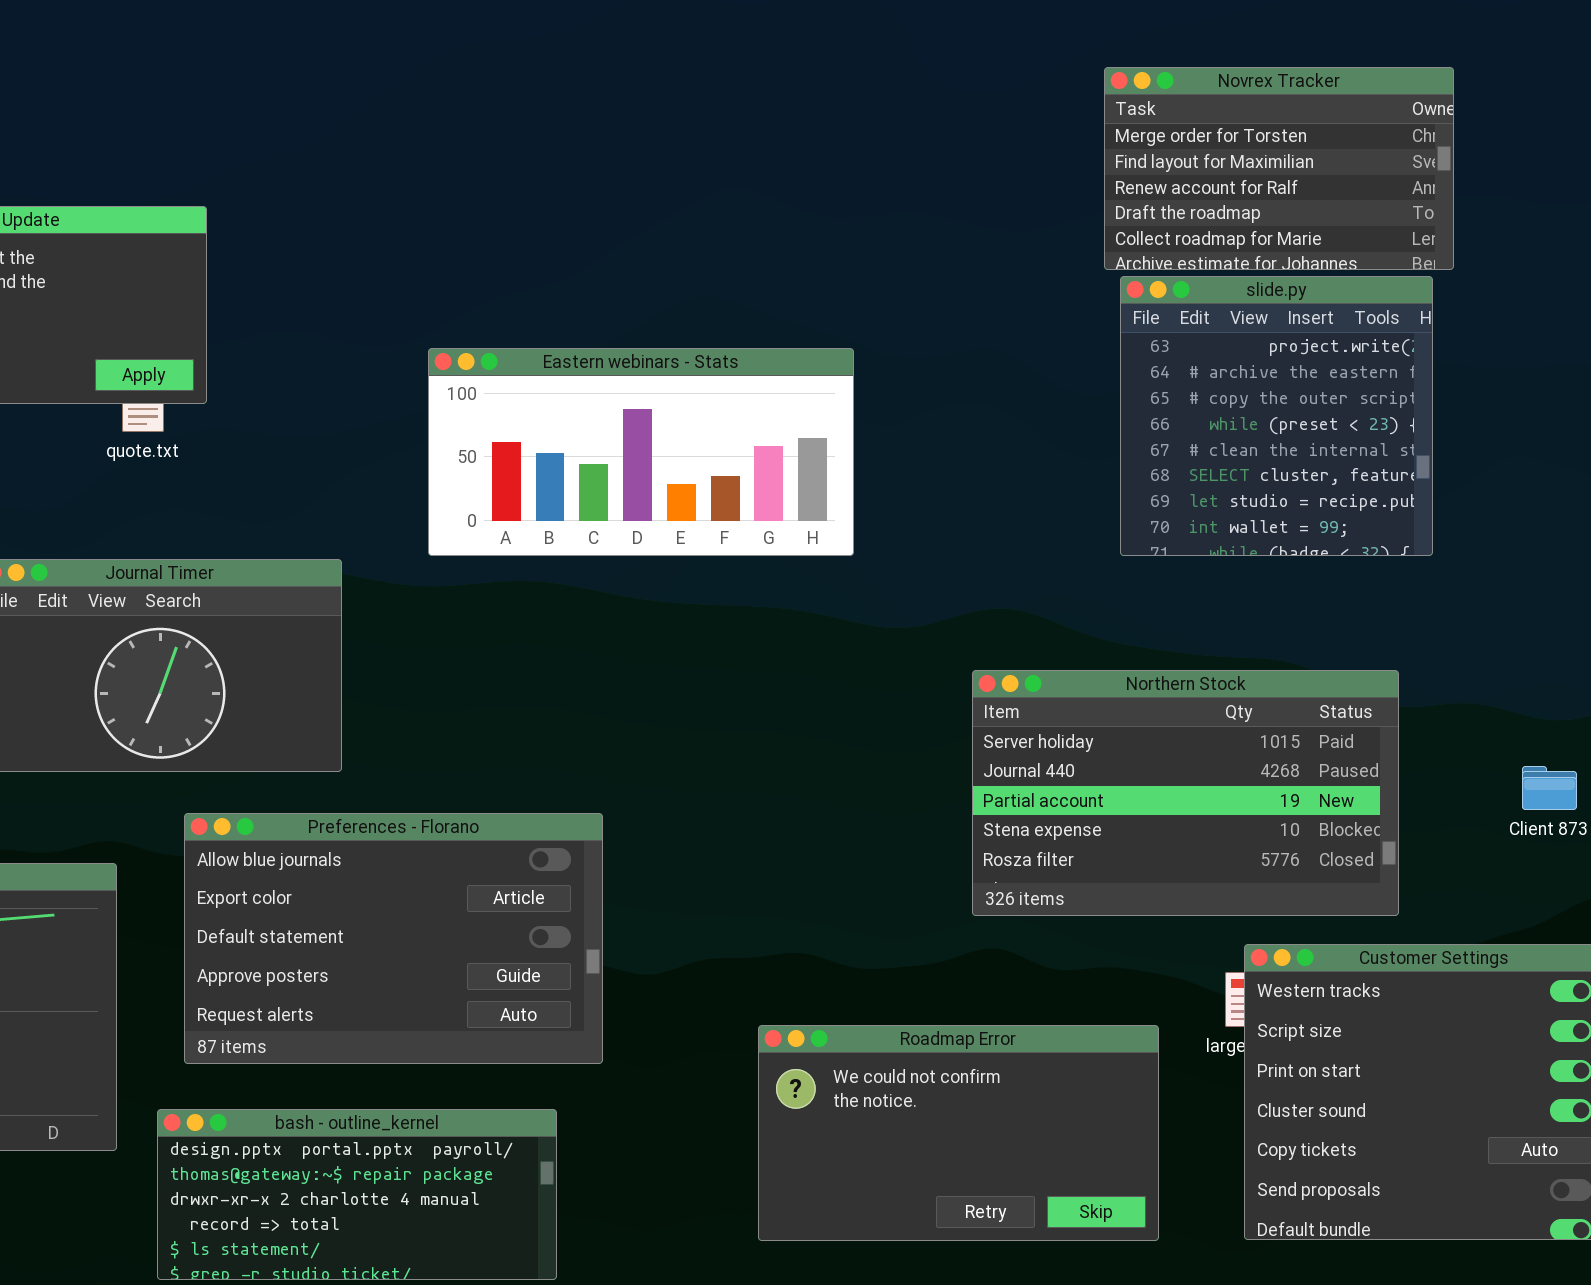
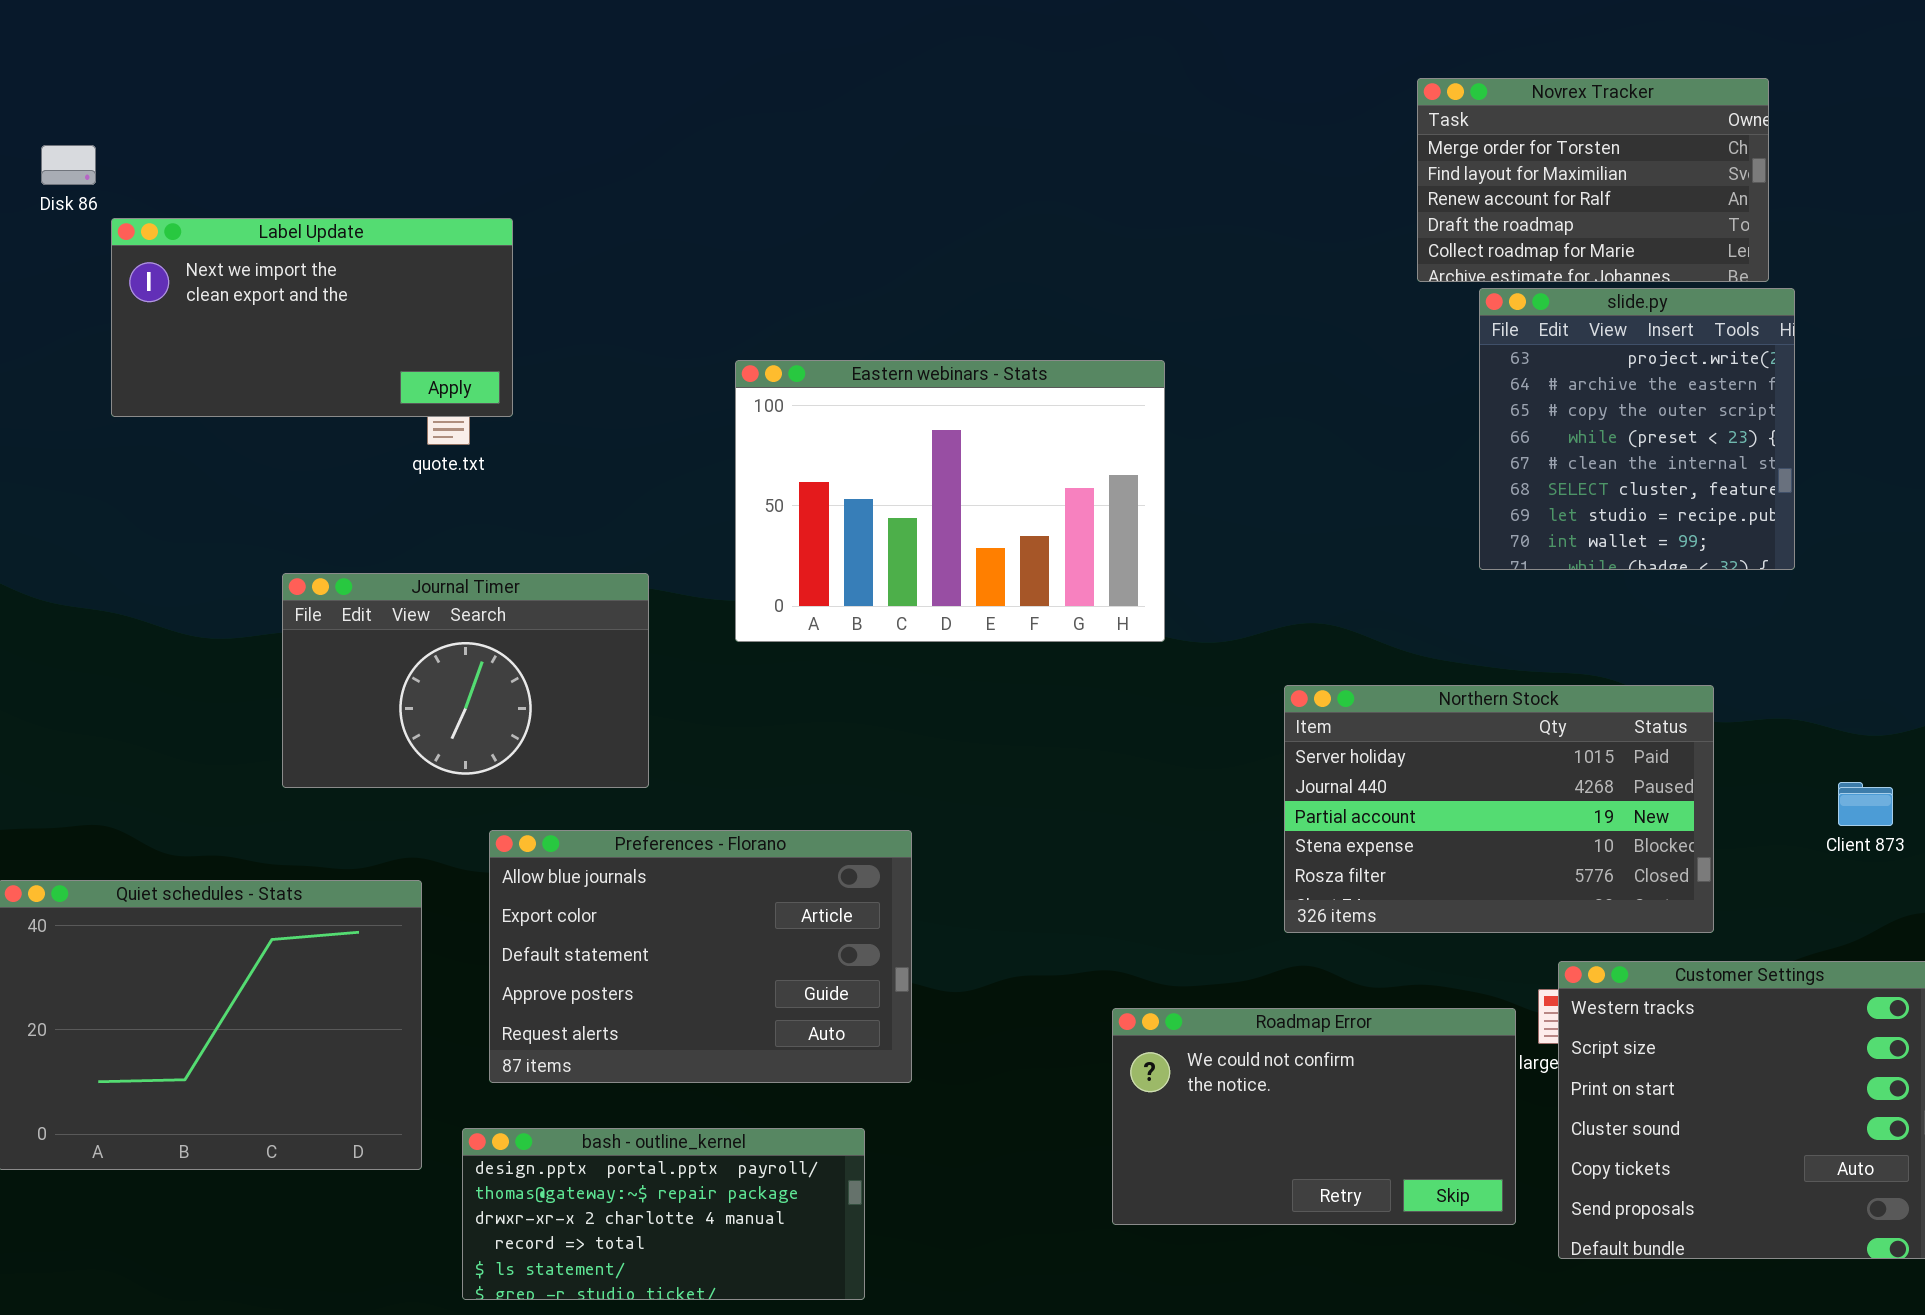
slide.py: [1120,276,1433,556] -> [1479,288,1795,570], moved
Eastern webinars - Stats: [428,348,854,556] -> [735,360,1165,642], resized
Roadmap Error: [758,1025,1159,1241] -> [1112,1008,1516,1225], moved

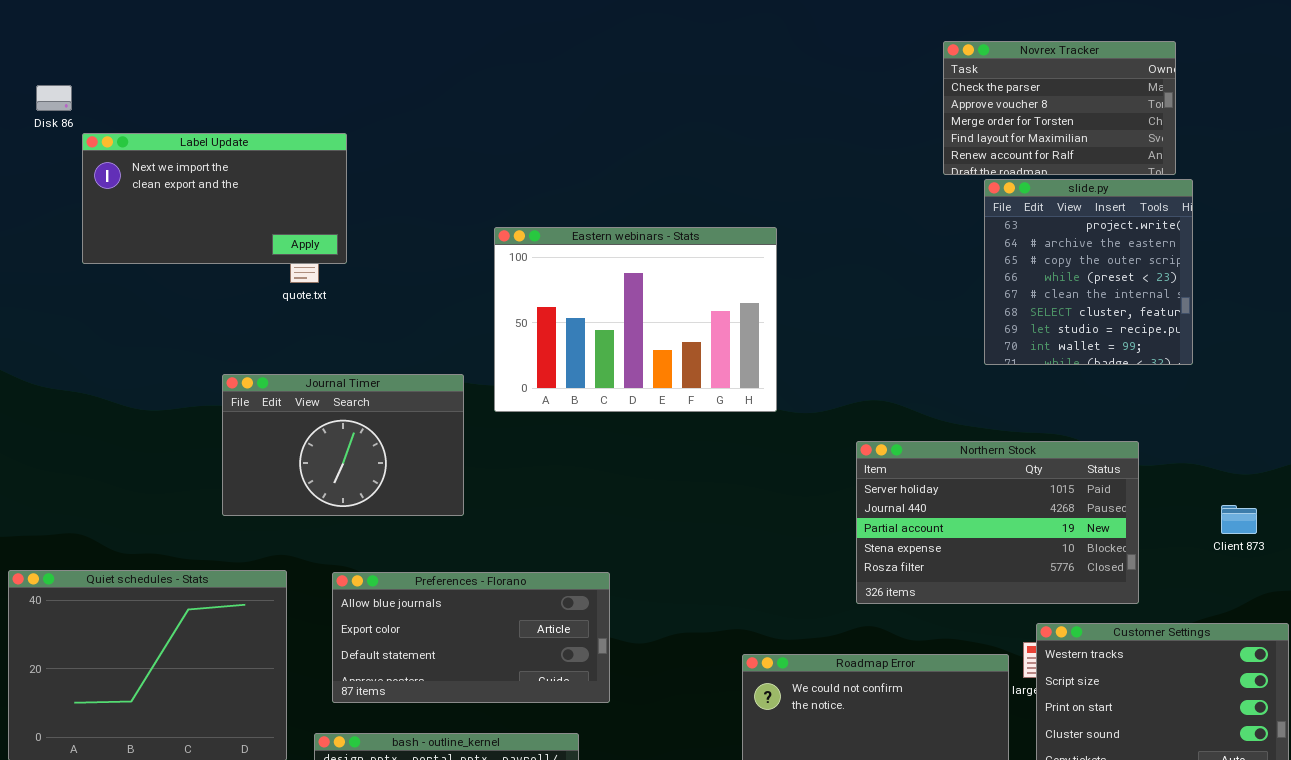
Novrex Tracker: [1417,78,1769,282] -> [943,41,1176,175], scrolled up 2 rows
Journal Timer: [282,573,649,788] -> [222,374,464,516], moved
Preferences - Florano: [489,830,912,1083] -> [332,572,610,703], resized

